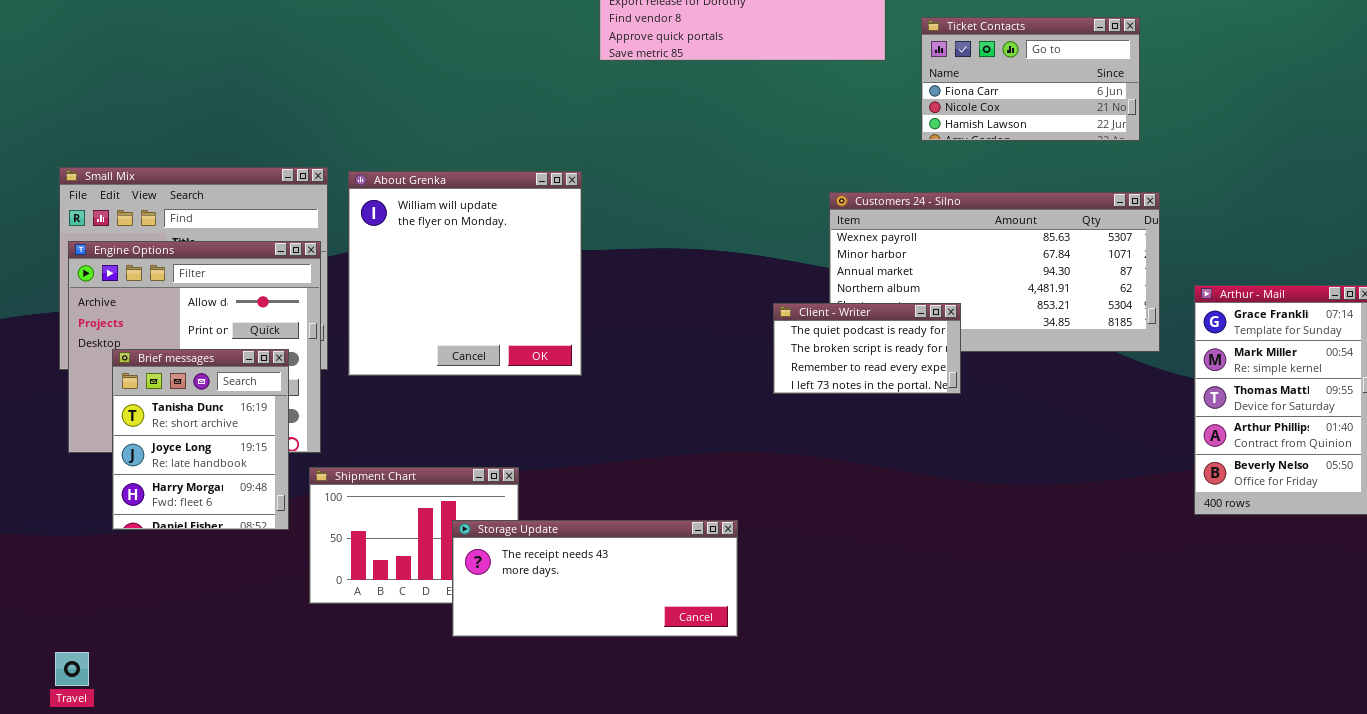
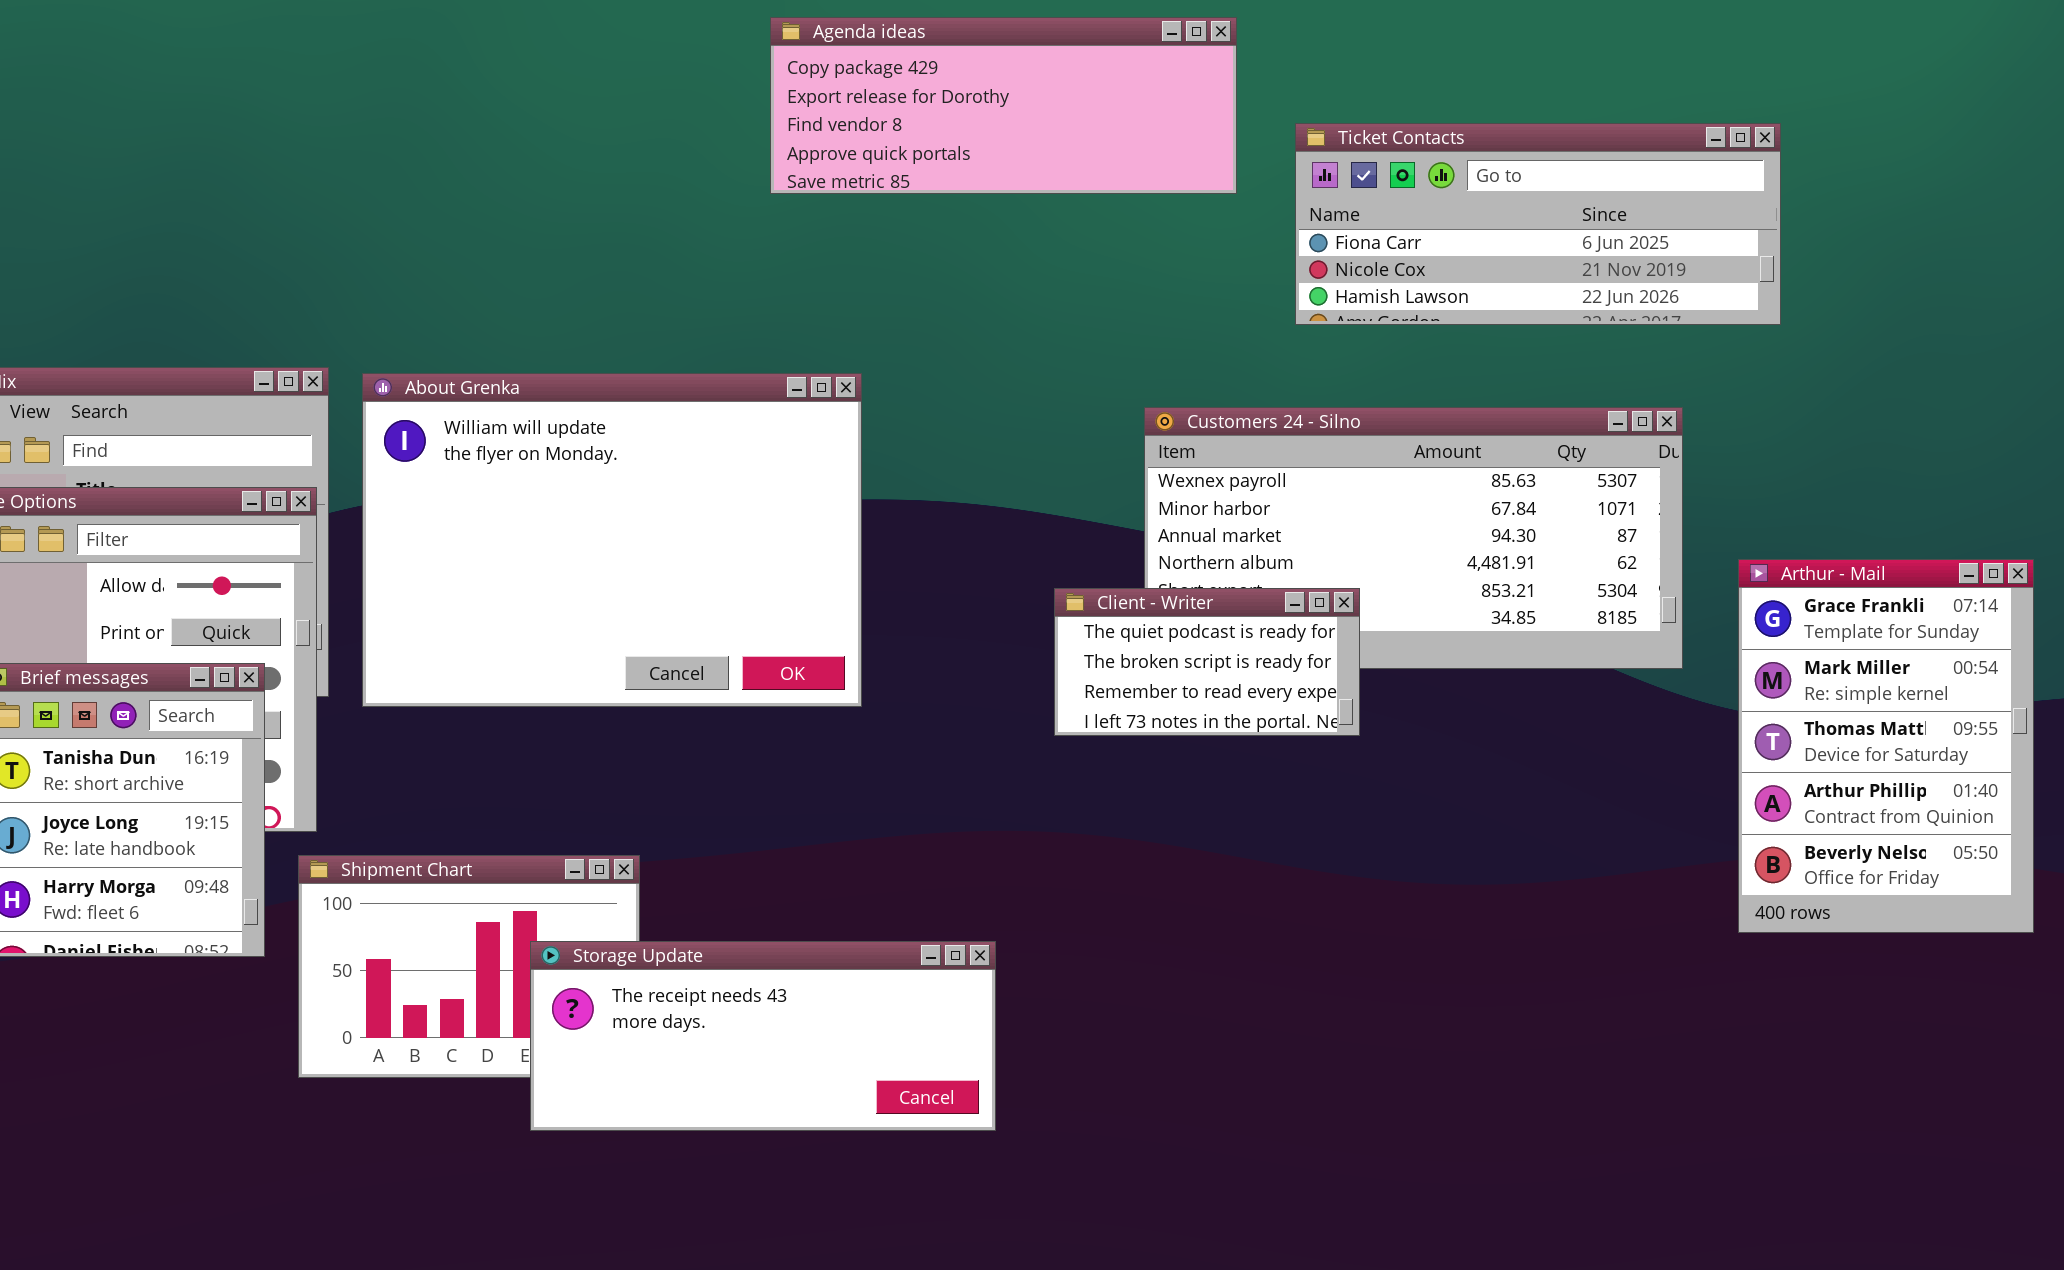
Ticket Contacts: [921,17,1140,141] -> [1295,123,1781,325], resized
About Grenka: [348,171,582,376] -> [362,373,862,707], resized

